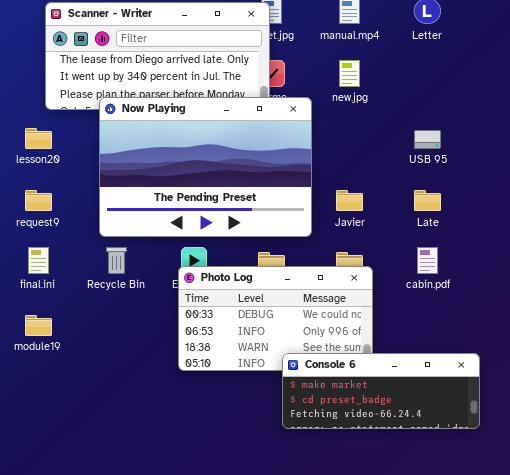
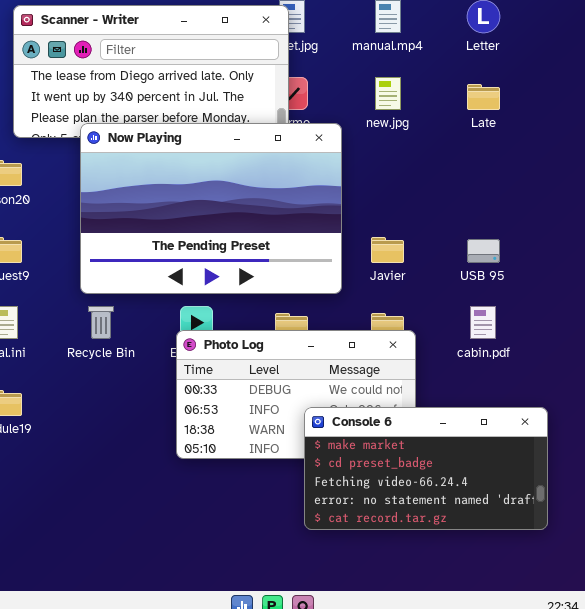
USB 95: [414,130,441,149] -> [467,239,500,263], moved
Late: [414,190,441,211] -> [467,84,500,110], moved
Console 6: [282,353,480,429] -> [304,407,548,530], resized

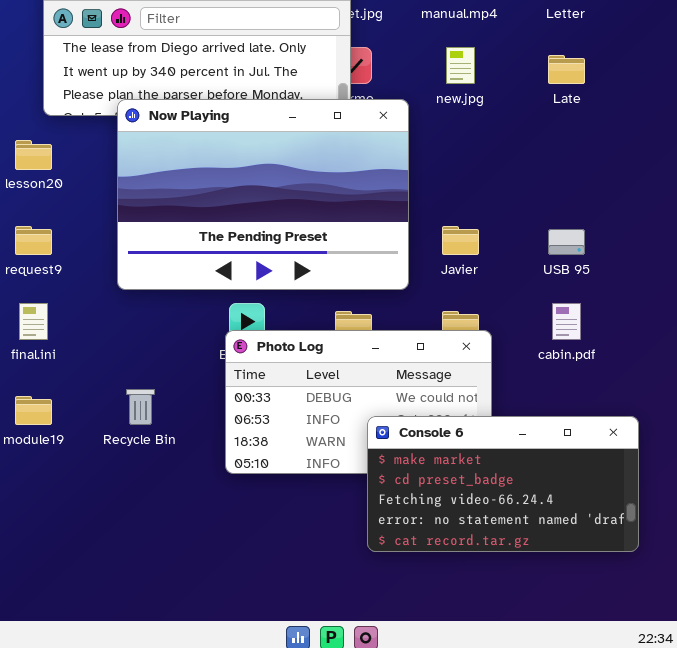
Recycle Bin: [88,306,114,339] -> [126,389,155,425], moved

